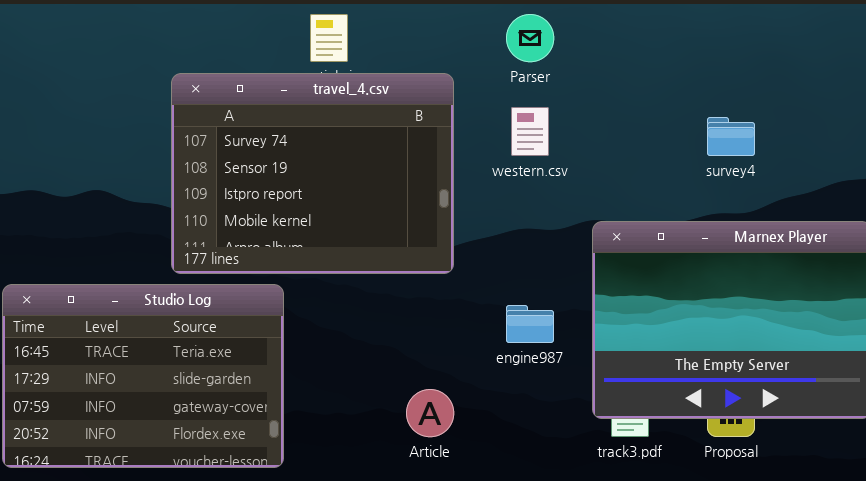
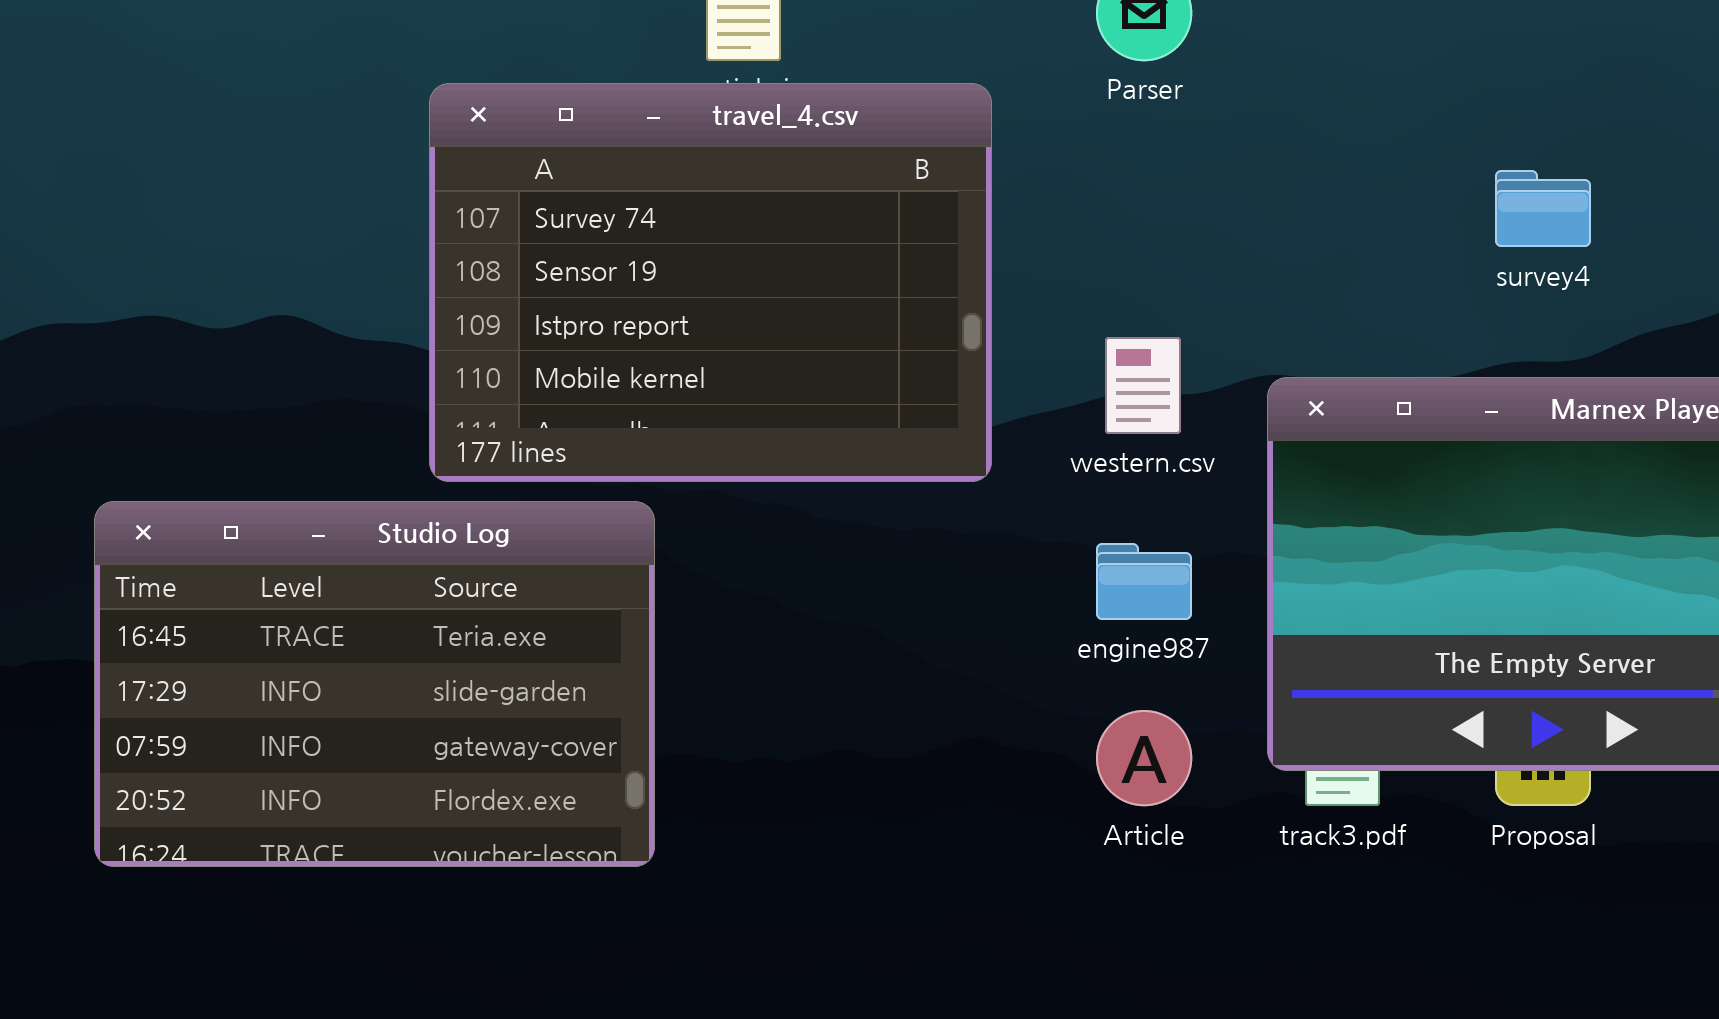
western.csv: [511,107,549,156] -> [1105,337,1181,434], moved
Article: [406,389,454,437] -> [1096,710,1192,806], moved

